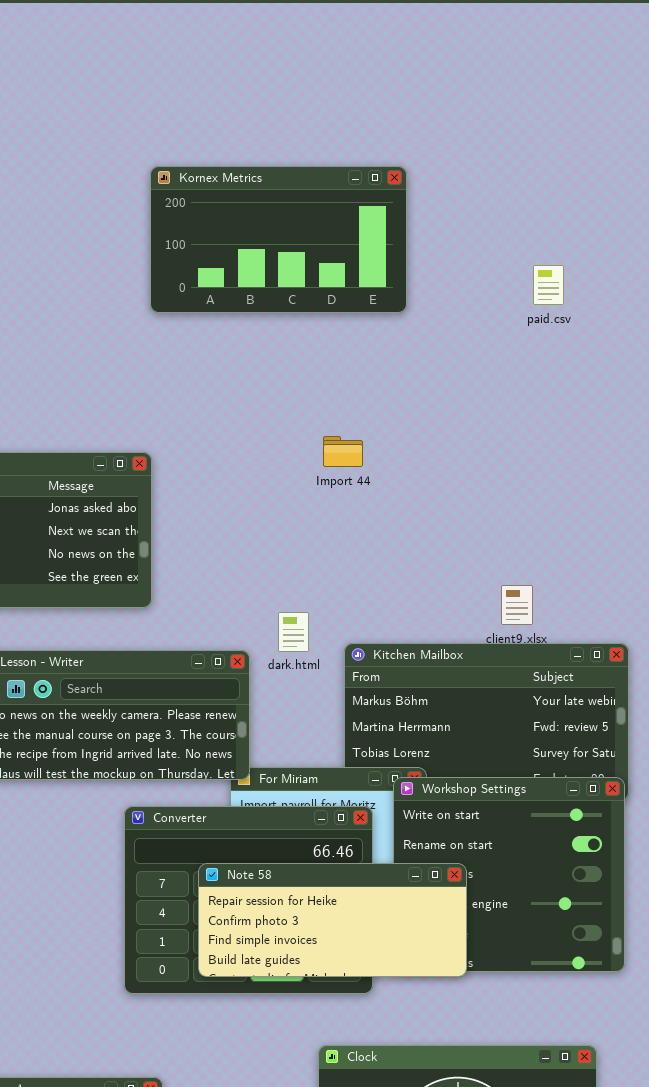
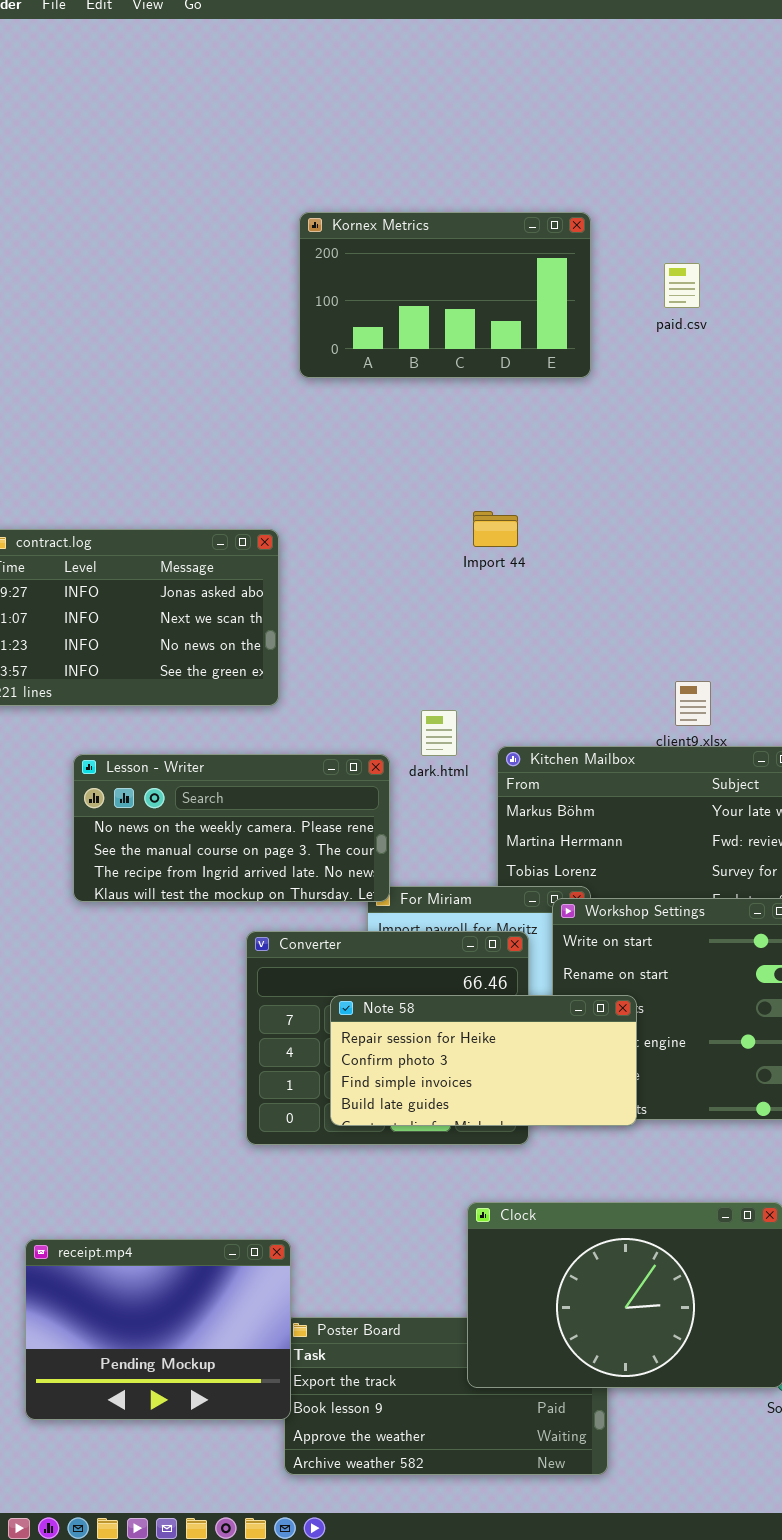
Kornex Metrics: [150,166,407,313] -> [299,212,591,378], moved
paid.csv: [533,265,564,305] -> [664,263,700,308], moved

